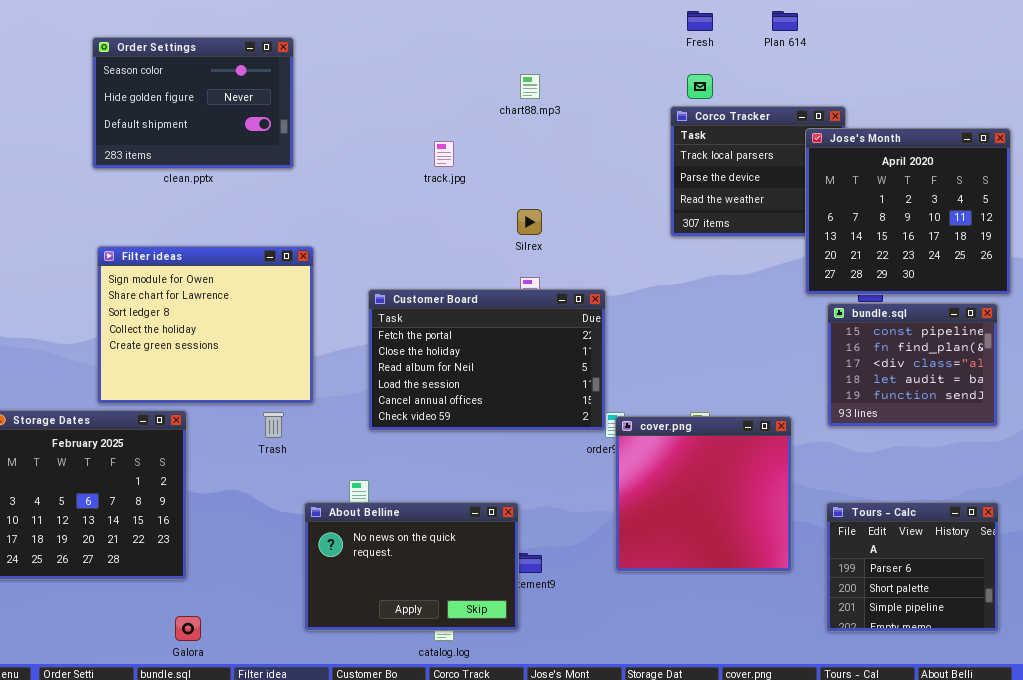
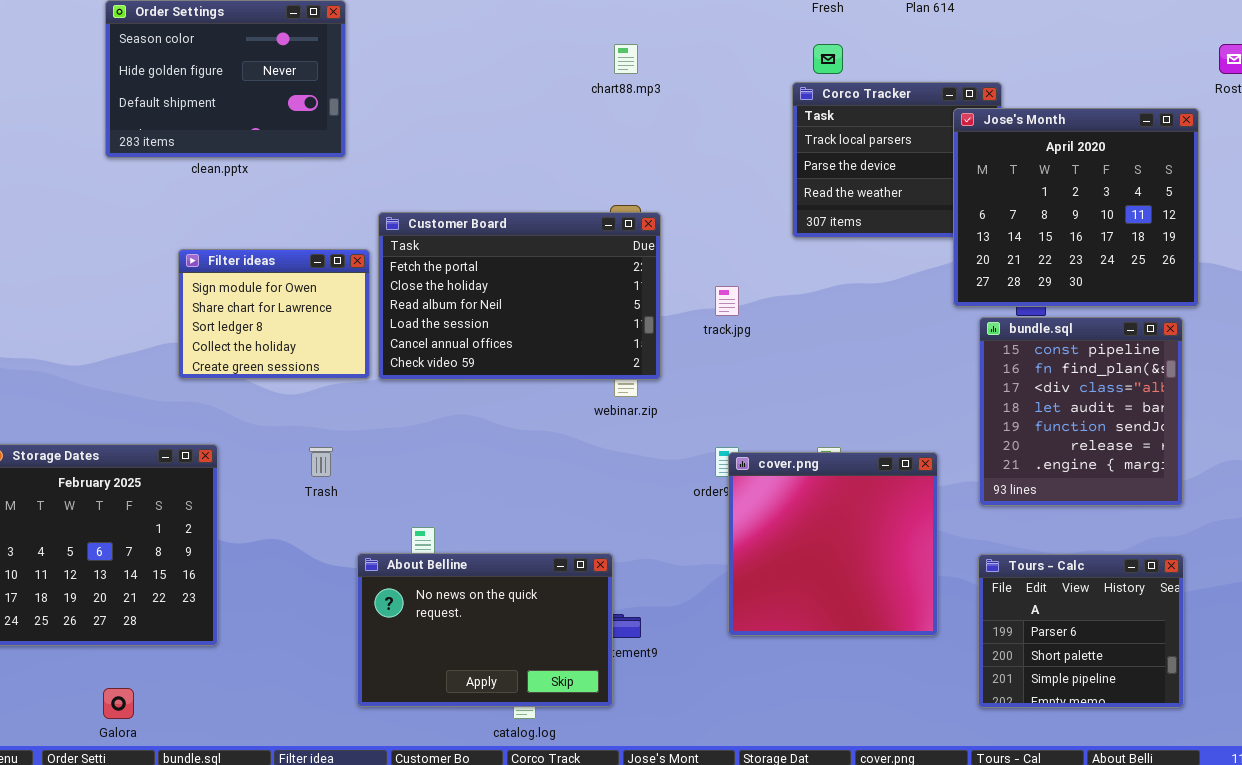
track.jpg: [434,141,454,167] -> [715,286,739,316], moved
Filter ideas: [97,246,314,404] -> [178,249,370,379], resized
Customer Board: [368,289,606,431] -> [378,212,661,380], moved
bundle.sql: [827,303,998,427] -> [979,317,1183,506], resized
Galora: [175,616,201,641] -> [103,688,134,719], moved

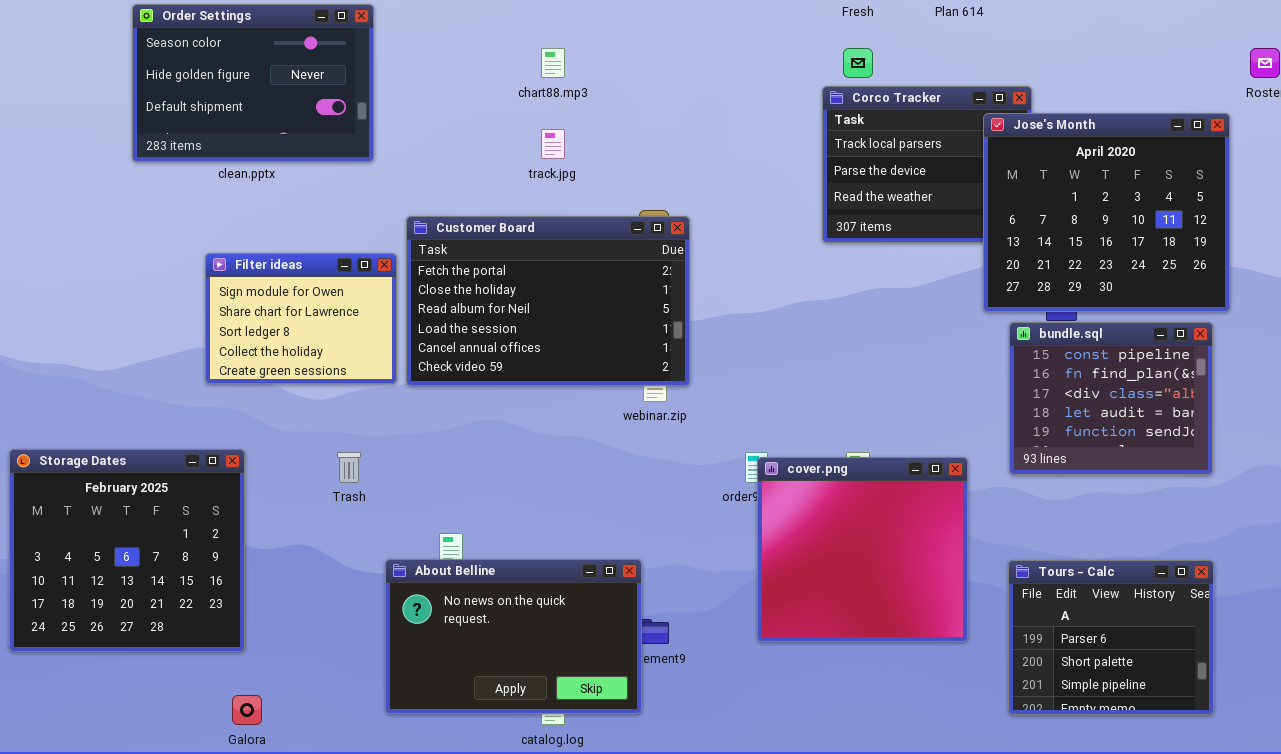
chart88.mp3: [614,44,638,74] -> [541,48,565,78], moved
track.jpg: [715,286,739,316] -> [541,129,565,159], moved
bundle.sql: [979,317,1183,506] -> [1009,322,1213,475], resized
Galora: [103,688,134,719] -> [232,695,262,725], moved

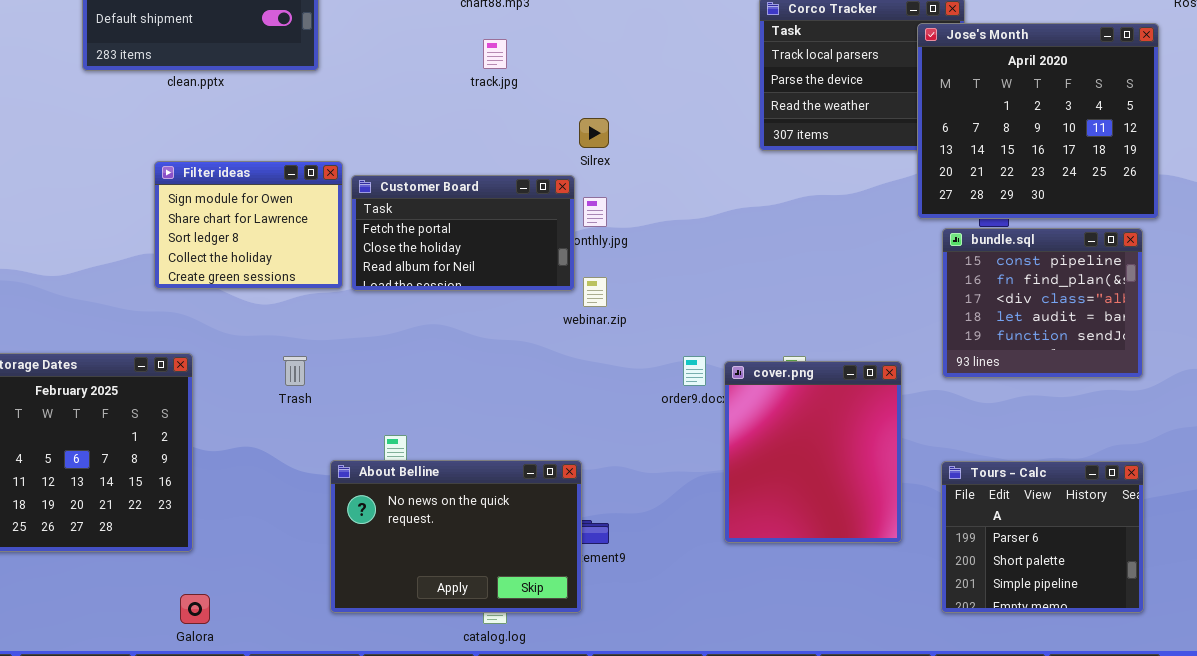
Customer Board: [406,216,690,386] -> [351,175,575,291], resized
cover.png: [757,457,968,642] -> [724,361,902,543], resized

